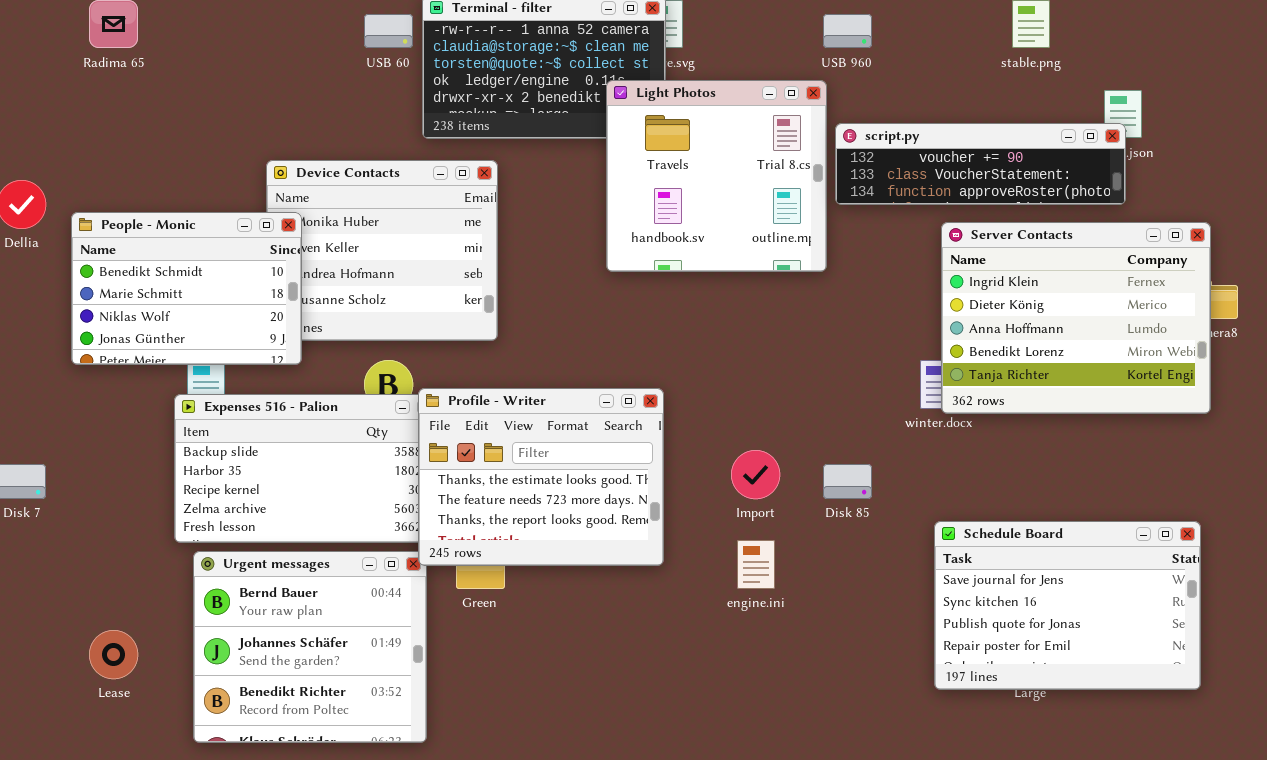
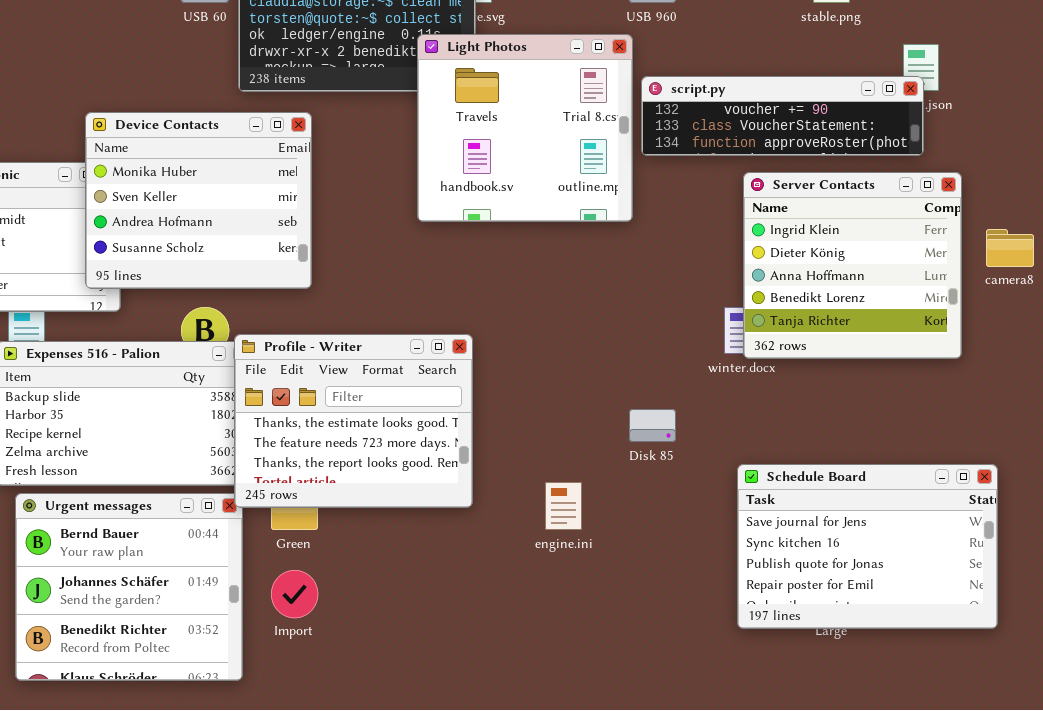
Device Contacts: [266,160,498,341] -> [85,112,312,289], raised
Server Contacts: [941,222,1211,414] -> [743,172,962,359], resized
Import: [731,450,780,499] -> [271,570,318,618], moved

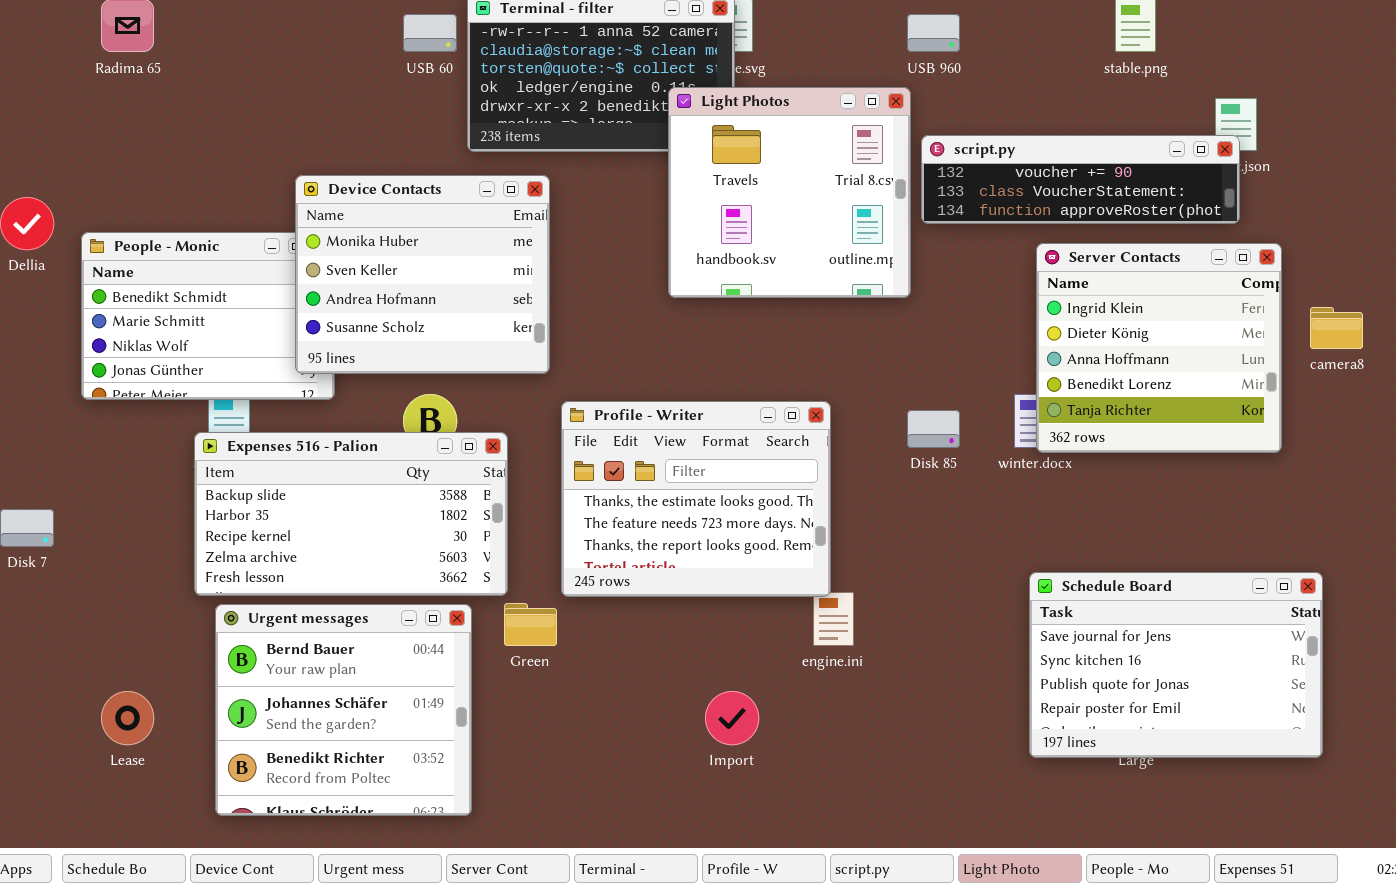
Profile - Writer: [234,334,473,508] -> [561,401,831,597], moved
Disk 85: [629,409,676,442] -> [907,410,960,448], moved
Import: [271,570,318,618] -> [705,691,759,745], moved

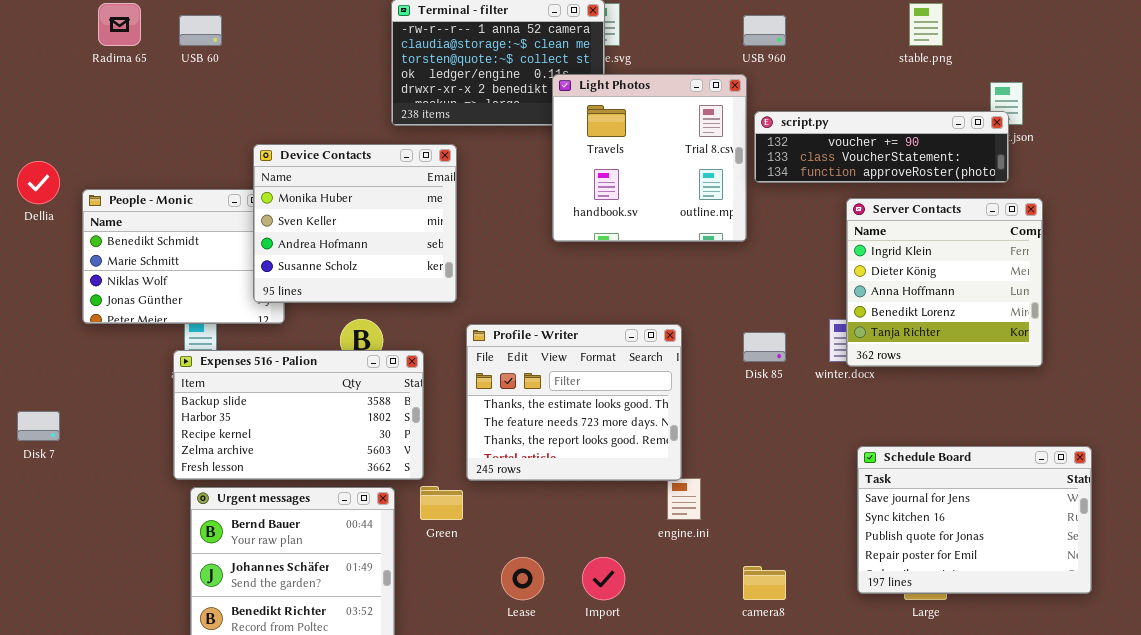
USB 60: [403,14,457,52] -> [179,15,222,46], moved
camera8: [1310,307,1363,349] -> [743,566,786,600], moved
Schedule Board: [1029,572,1323,758] -> [857,446,1092,594], moved
Lease: [101,691,154,745] -> [501,557,544,600], moved

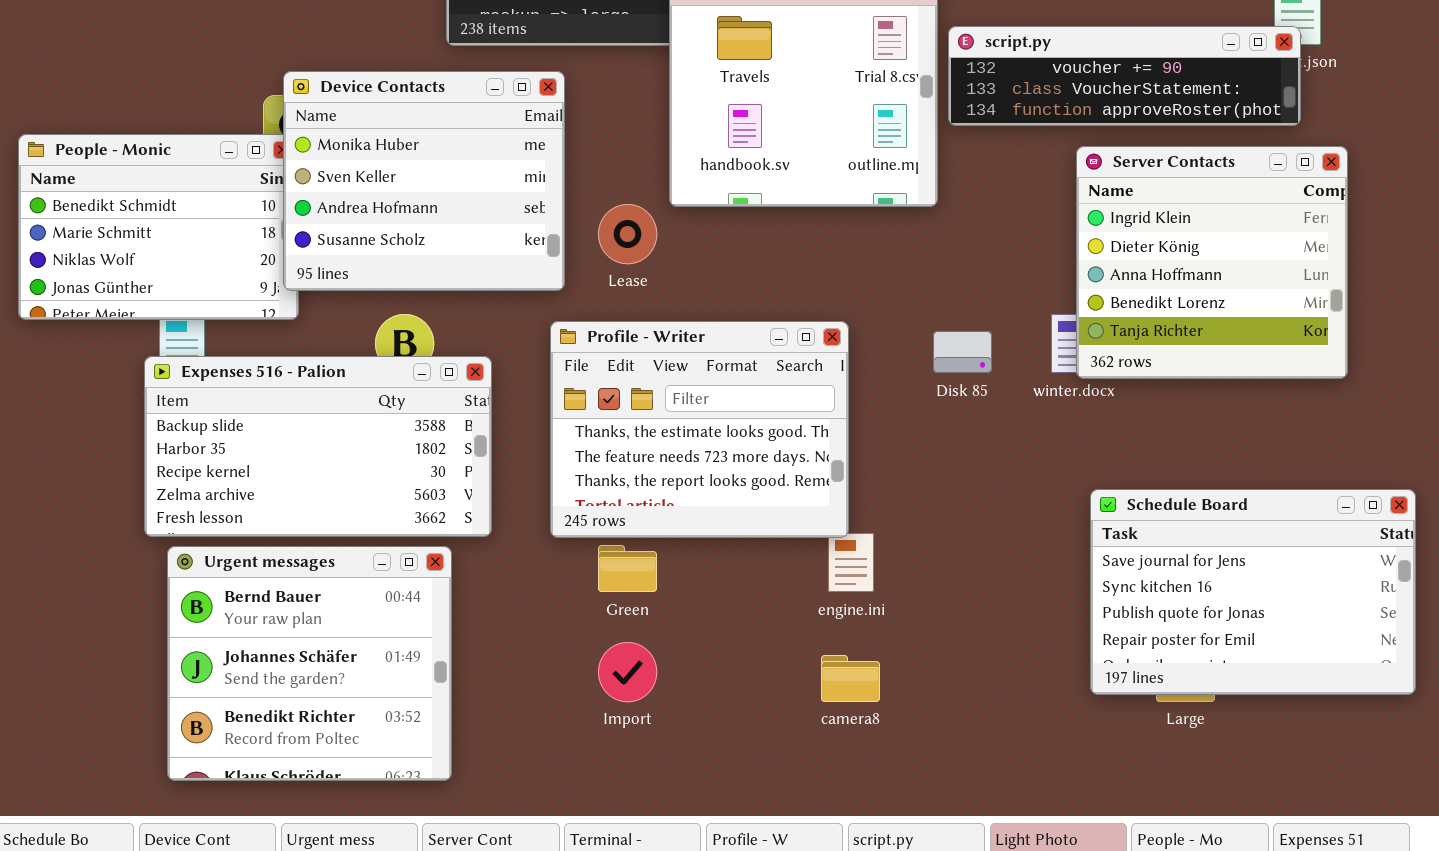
Device Contacts: [253,144,457,303] -> [283,71,565,291], moved
Green: [420,486,463,520] -> [598,545,657,592], moved
Lease: [501,557,544,600] -> [598,204,657,264], moved
Import: [582,557,625,600] -> [598,642,657,702], moved
camera8: [743,566,786,600] -> [821,655,880,702], moved

